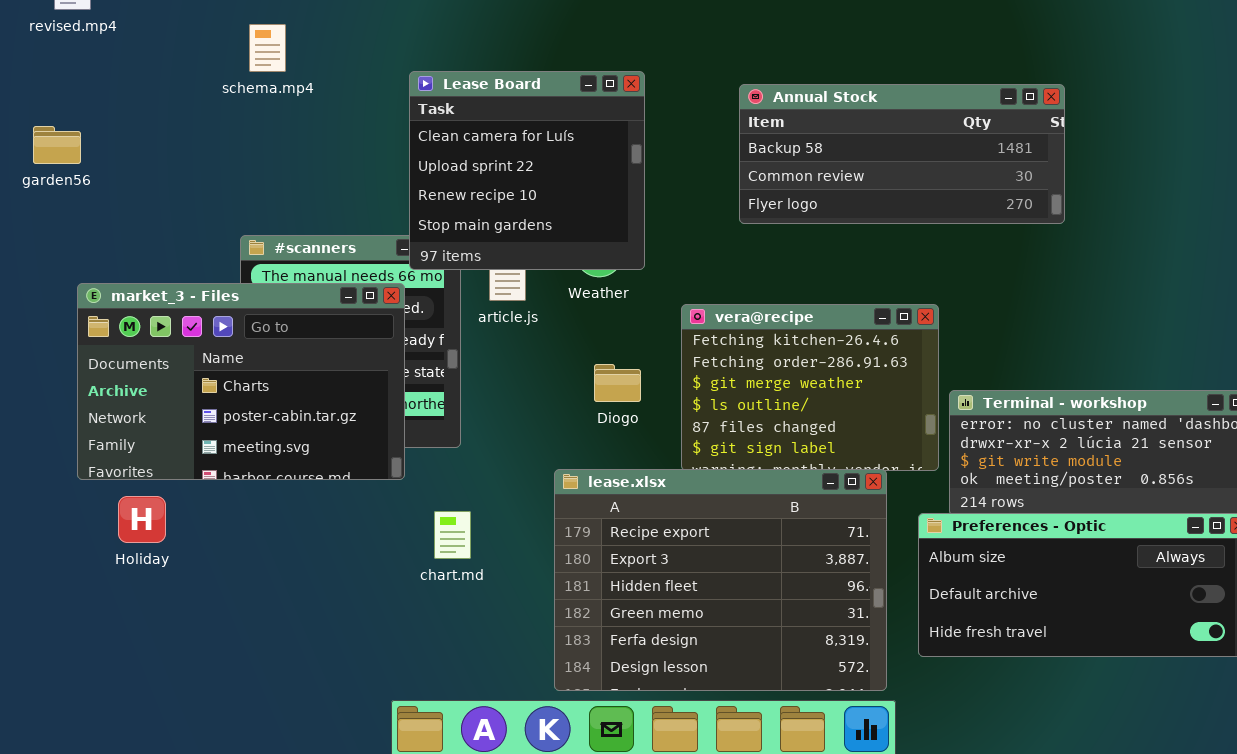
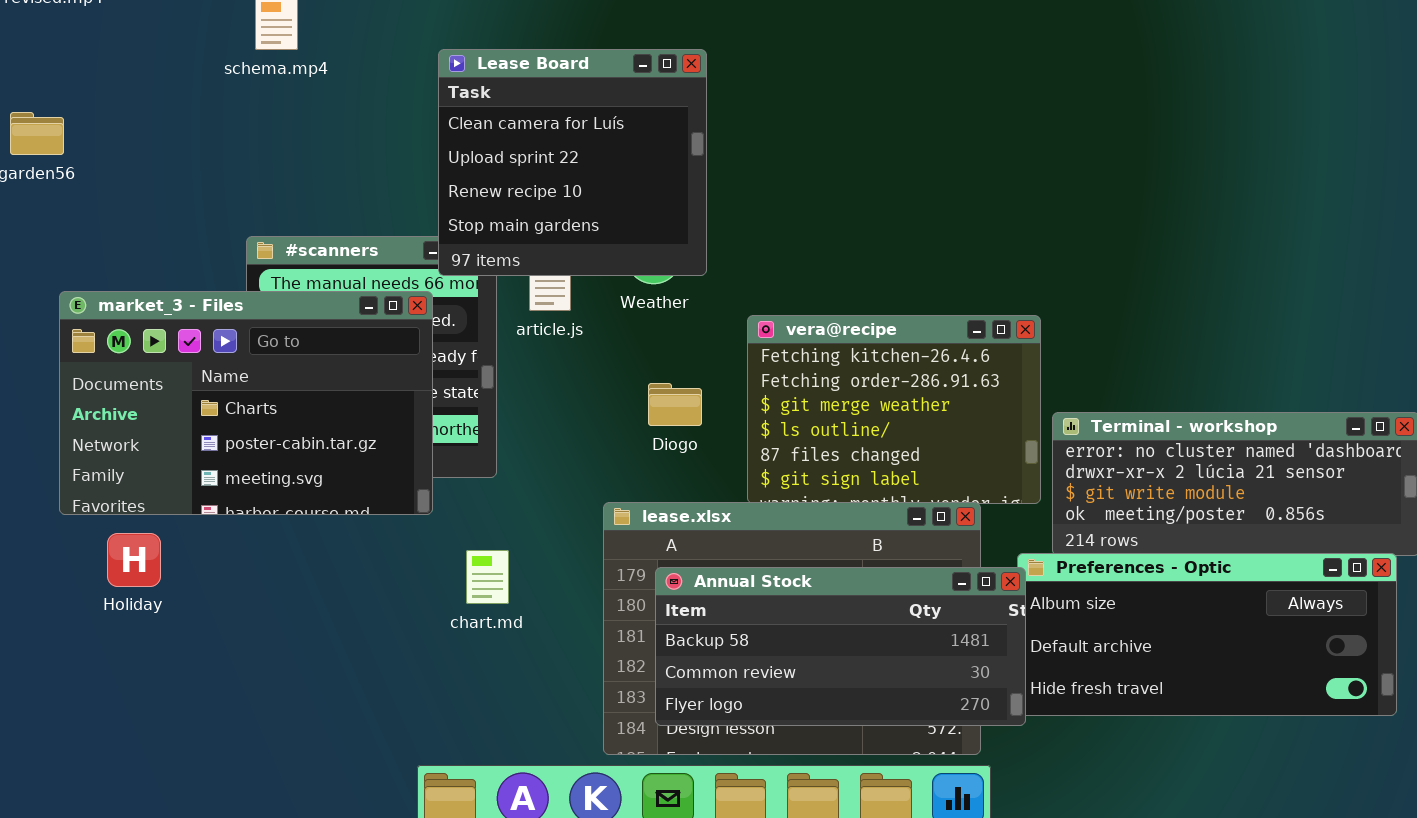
Annual Stock: [739,84,1065,224] -> [655,567,1026,726], moved

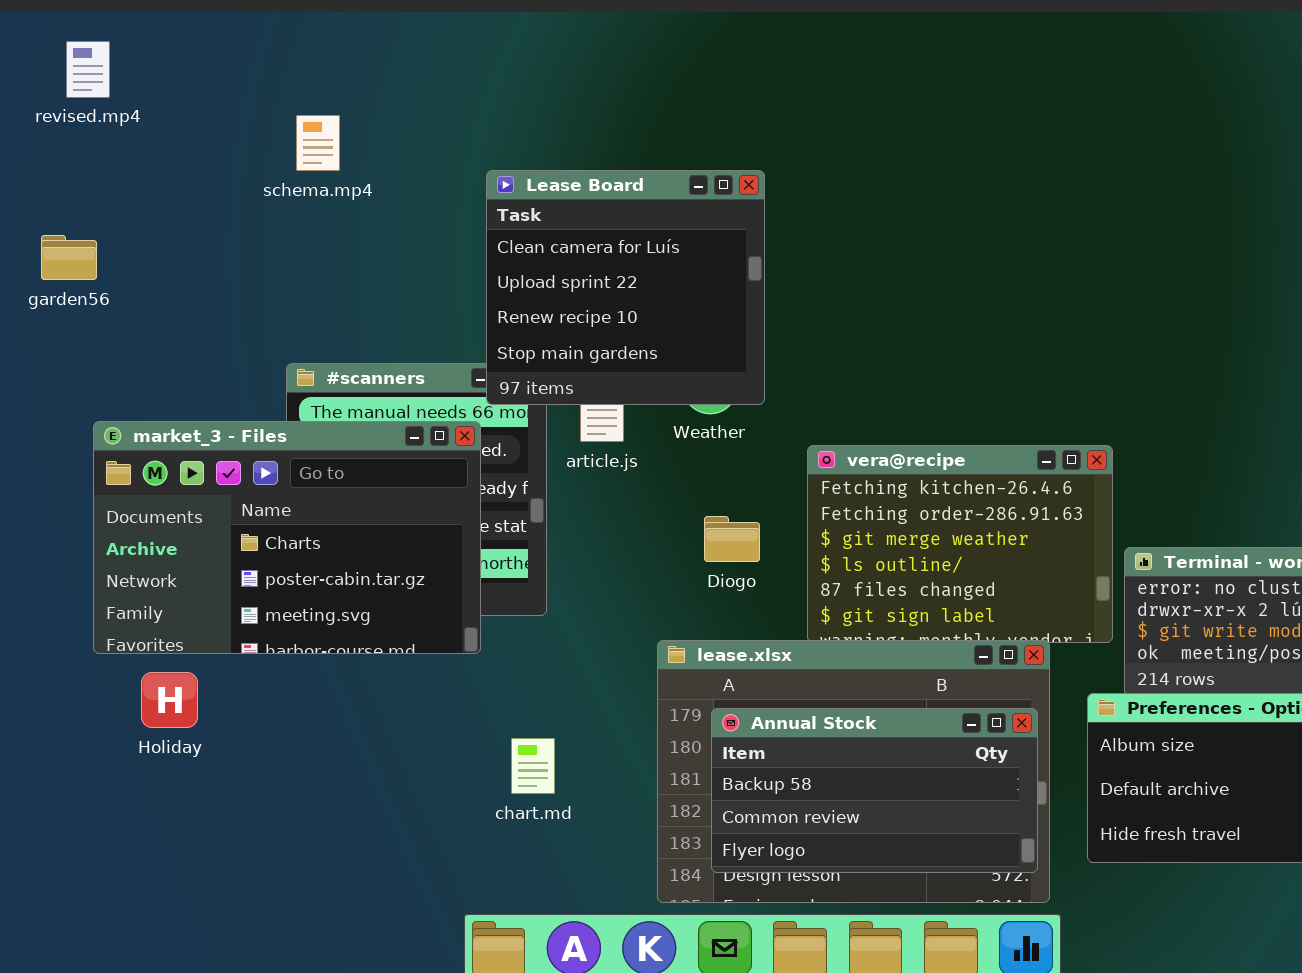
chart.md: [466,550,509,604] -> [511,738,555,794], moved
Annual Stock: [655,567,1026,726] -> [711,708,1038,873], resized

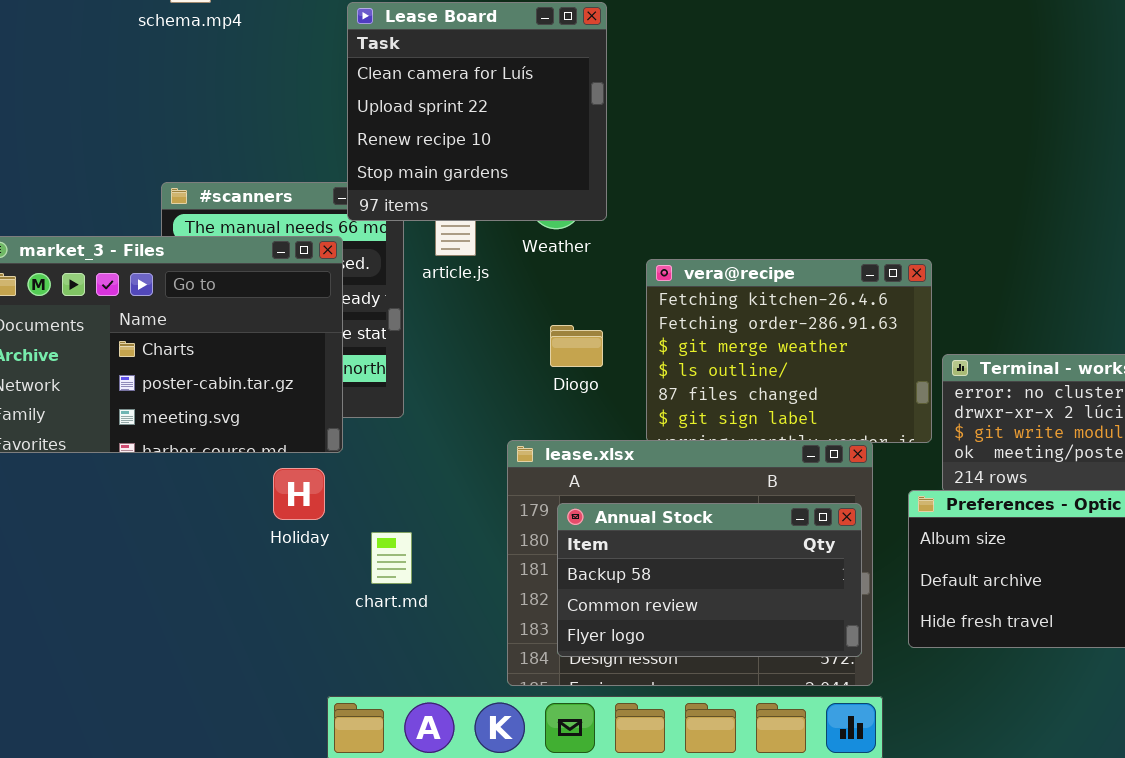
Holiday: [141,672,198,728] -> [273,468,325,520], moved

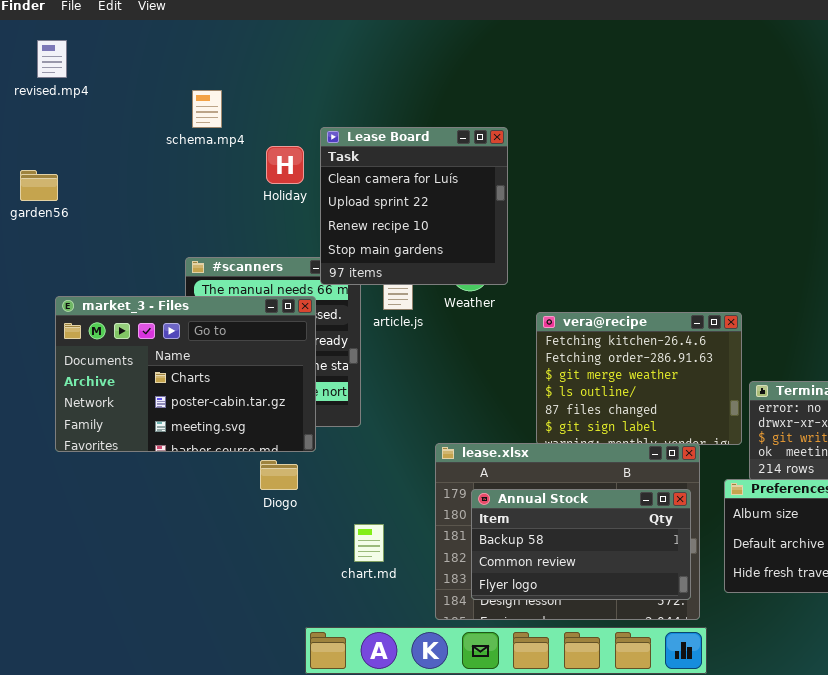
Diogo: [550,325,603,367] -> [260,460,298,490], moved
Holiday: [273,468,325,520] -> [266,146,304,184], moved
chart.md: [371,532,412,584] -> [354,524,384,562], moved

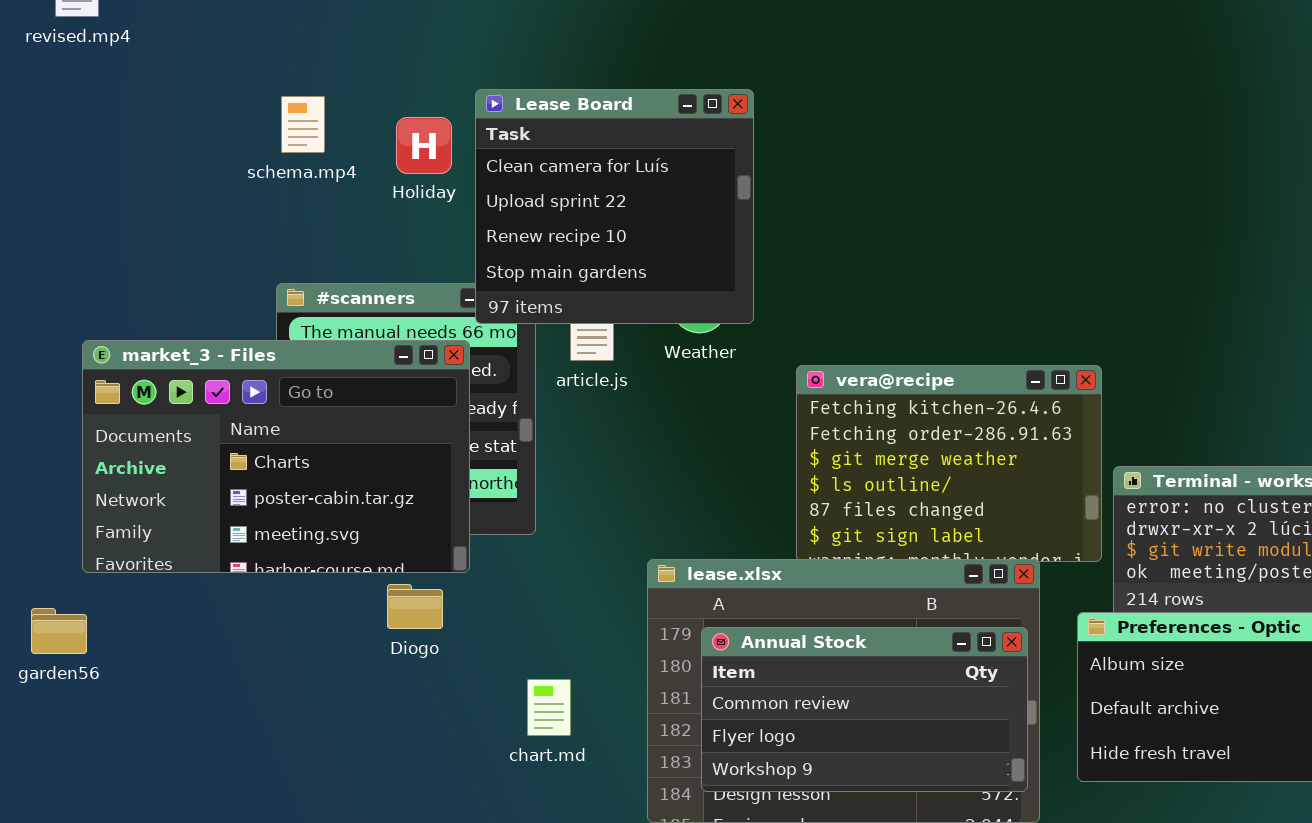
schema.mp4: [192,90,222,128] -> [281,96,325,153], moved
garden56: [20,170,58,201] -> [31,608,87,654], moved
Annual Stock: [471,489,691,600] -> [701,627,1028,792], scrolled down 1 row

